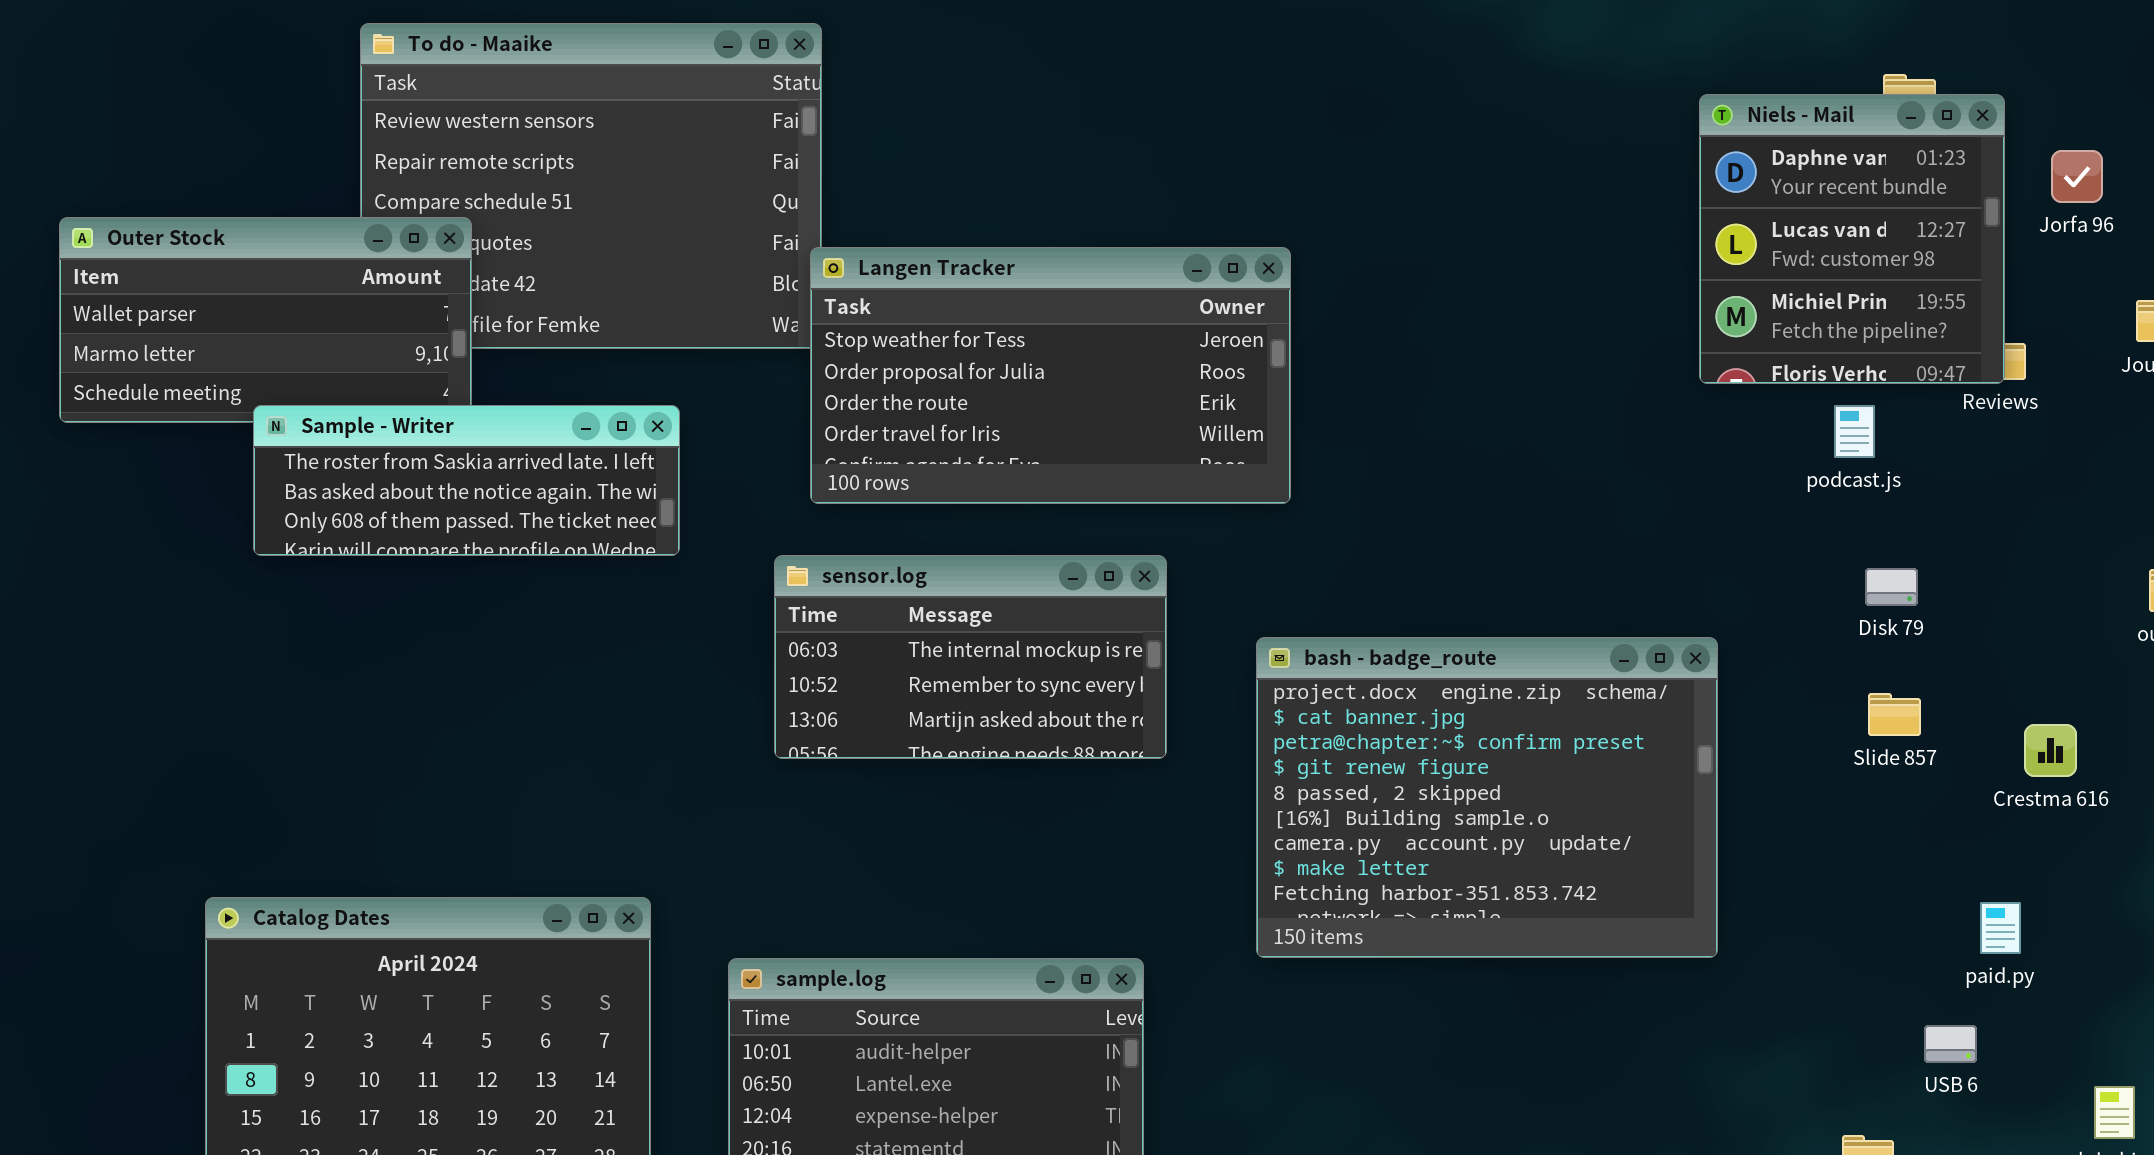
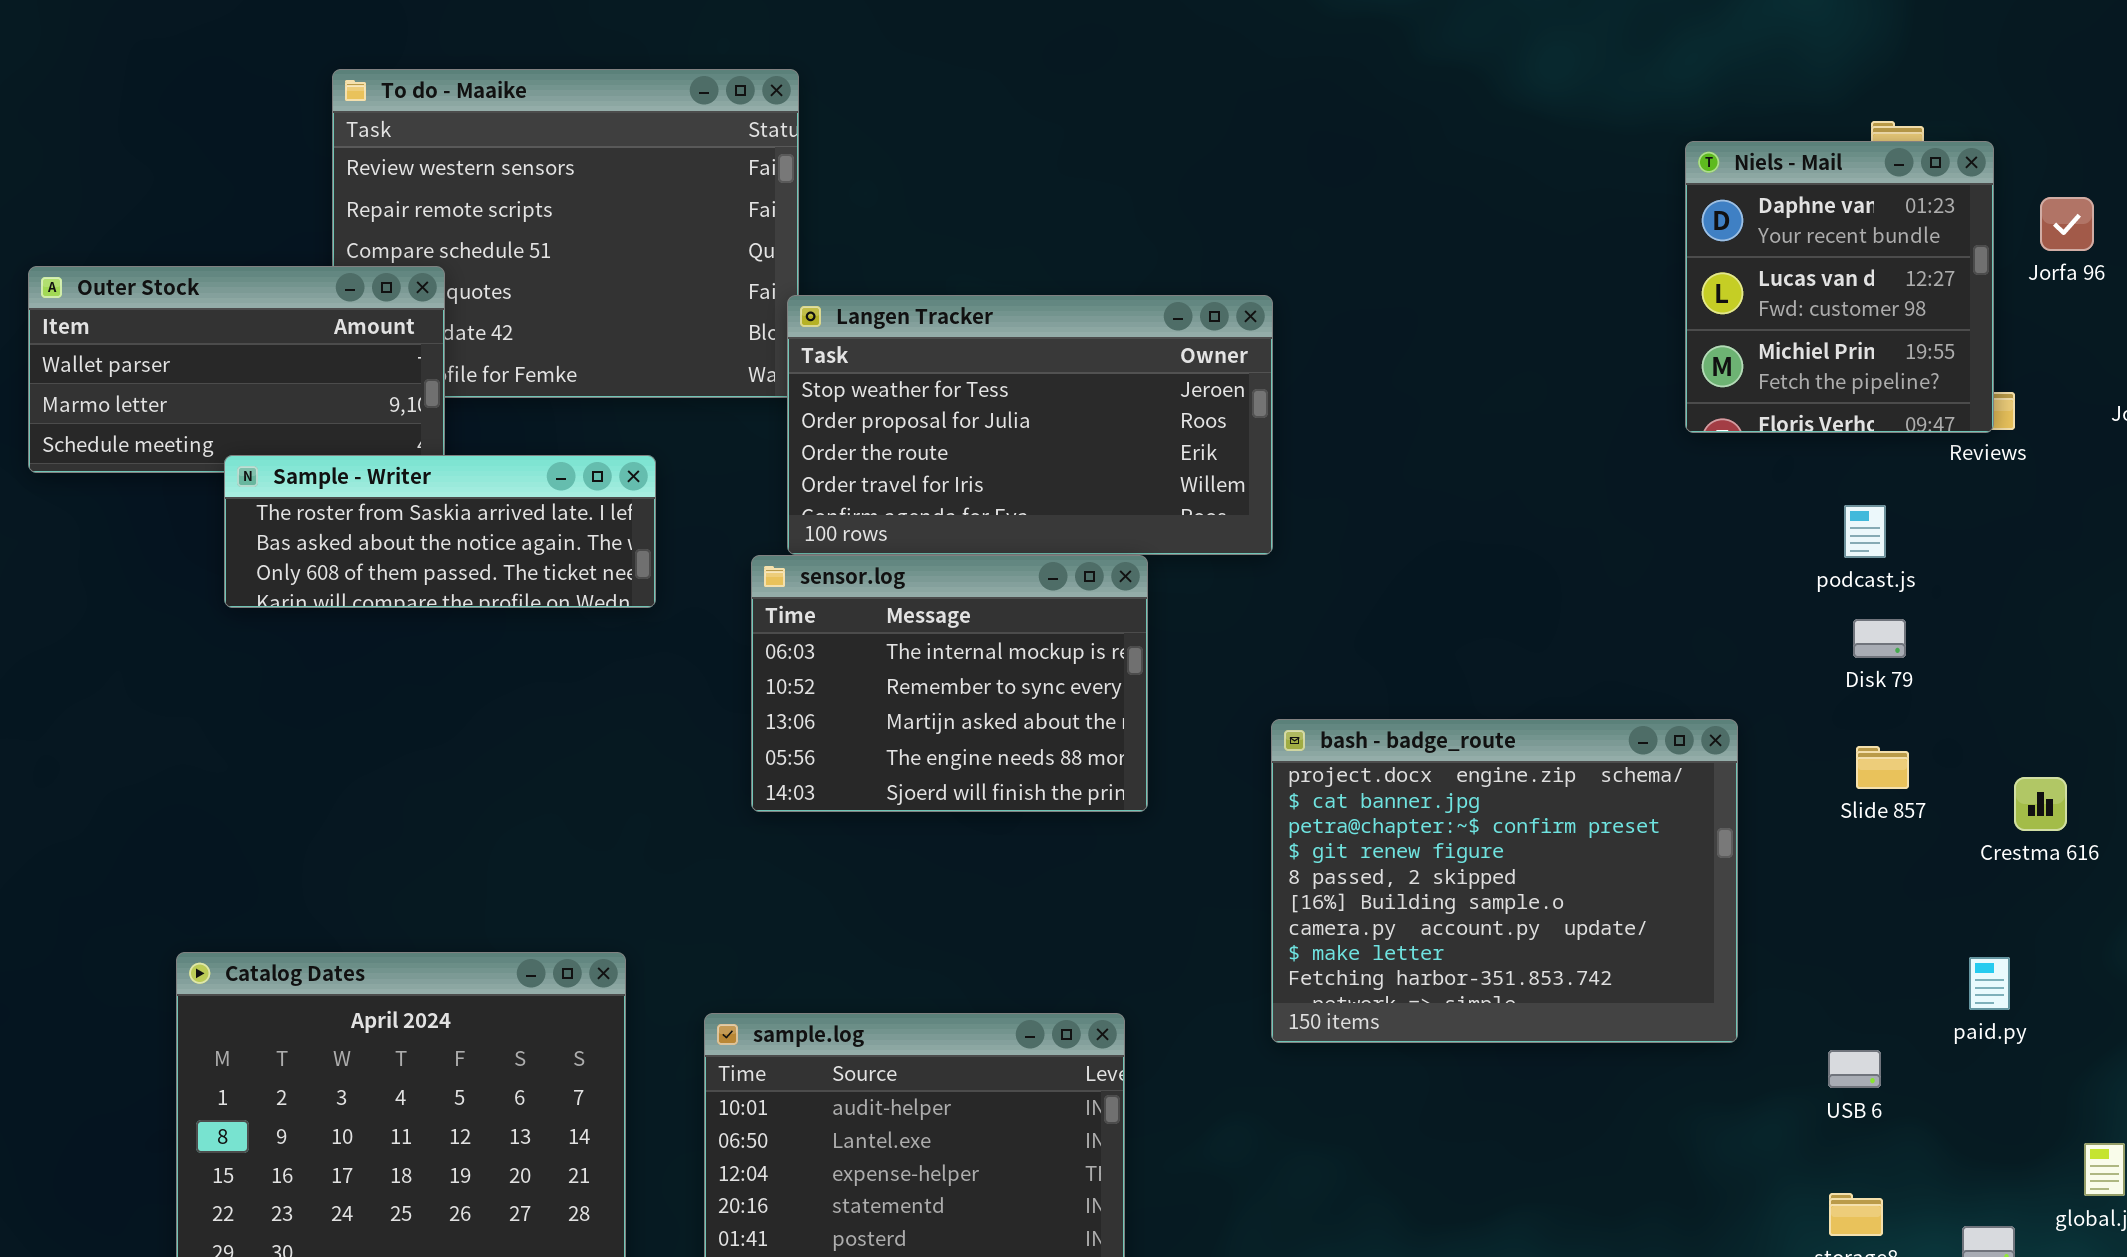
podcast.js: [1834,405,1875,458] -> [1844,505,1886,558], moved
sensor.log: [774,555,1167,759] -> [751,555,1148,812], resized
bash - badge_route: [1256,637,1718,958] -> [1271,719,1738,1043], moved
USB 6: [1924,1025,1977,1063] -> [1828,1050,1881,1088], moved

